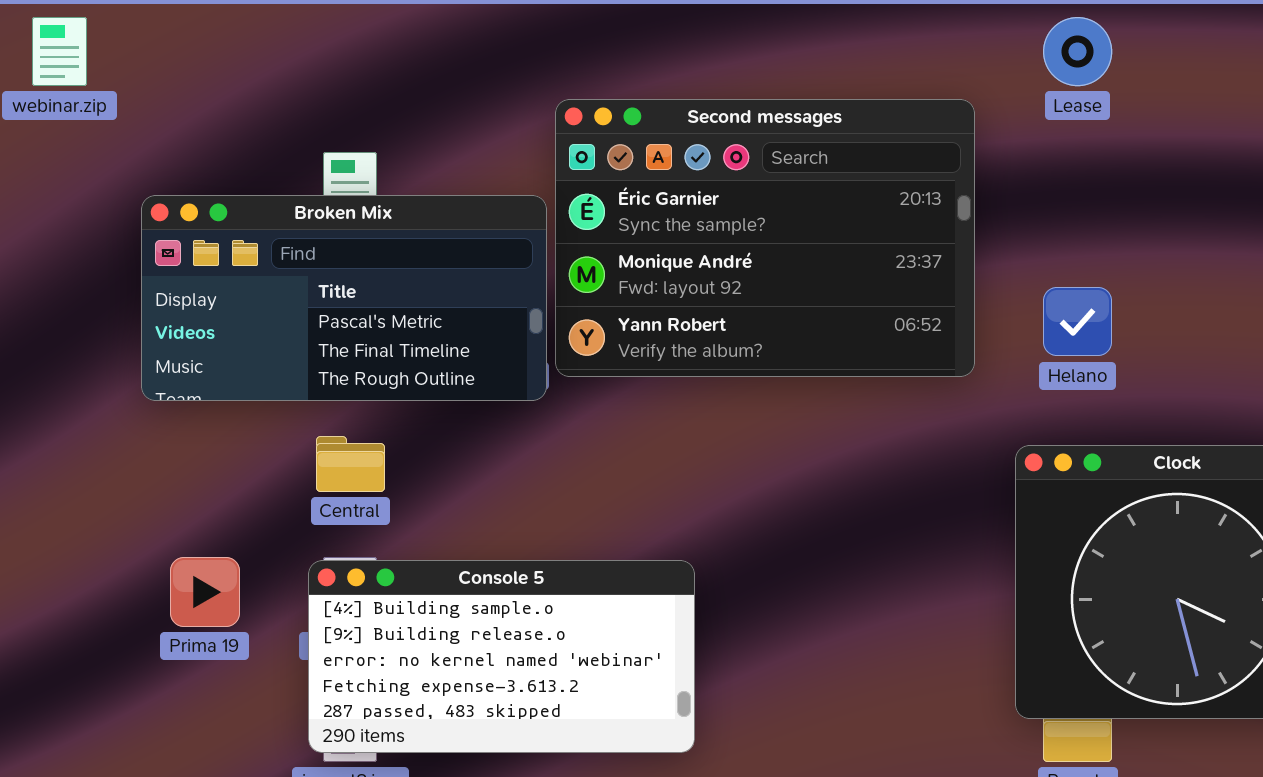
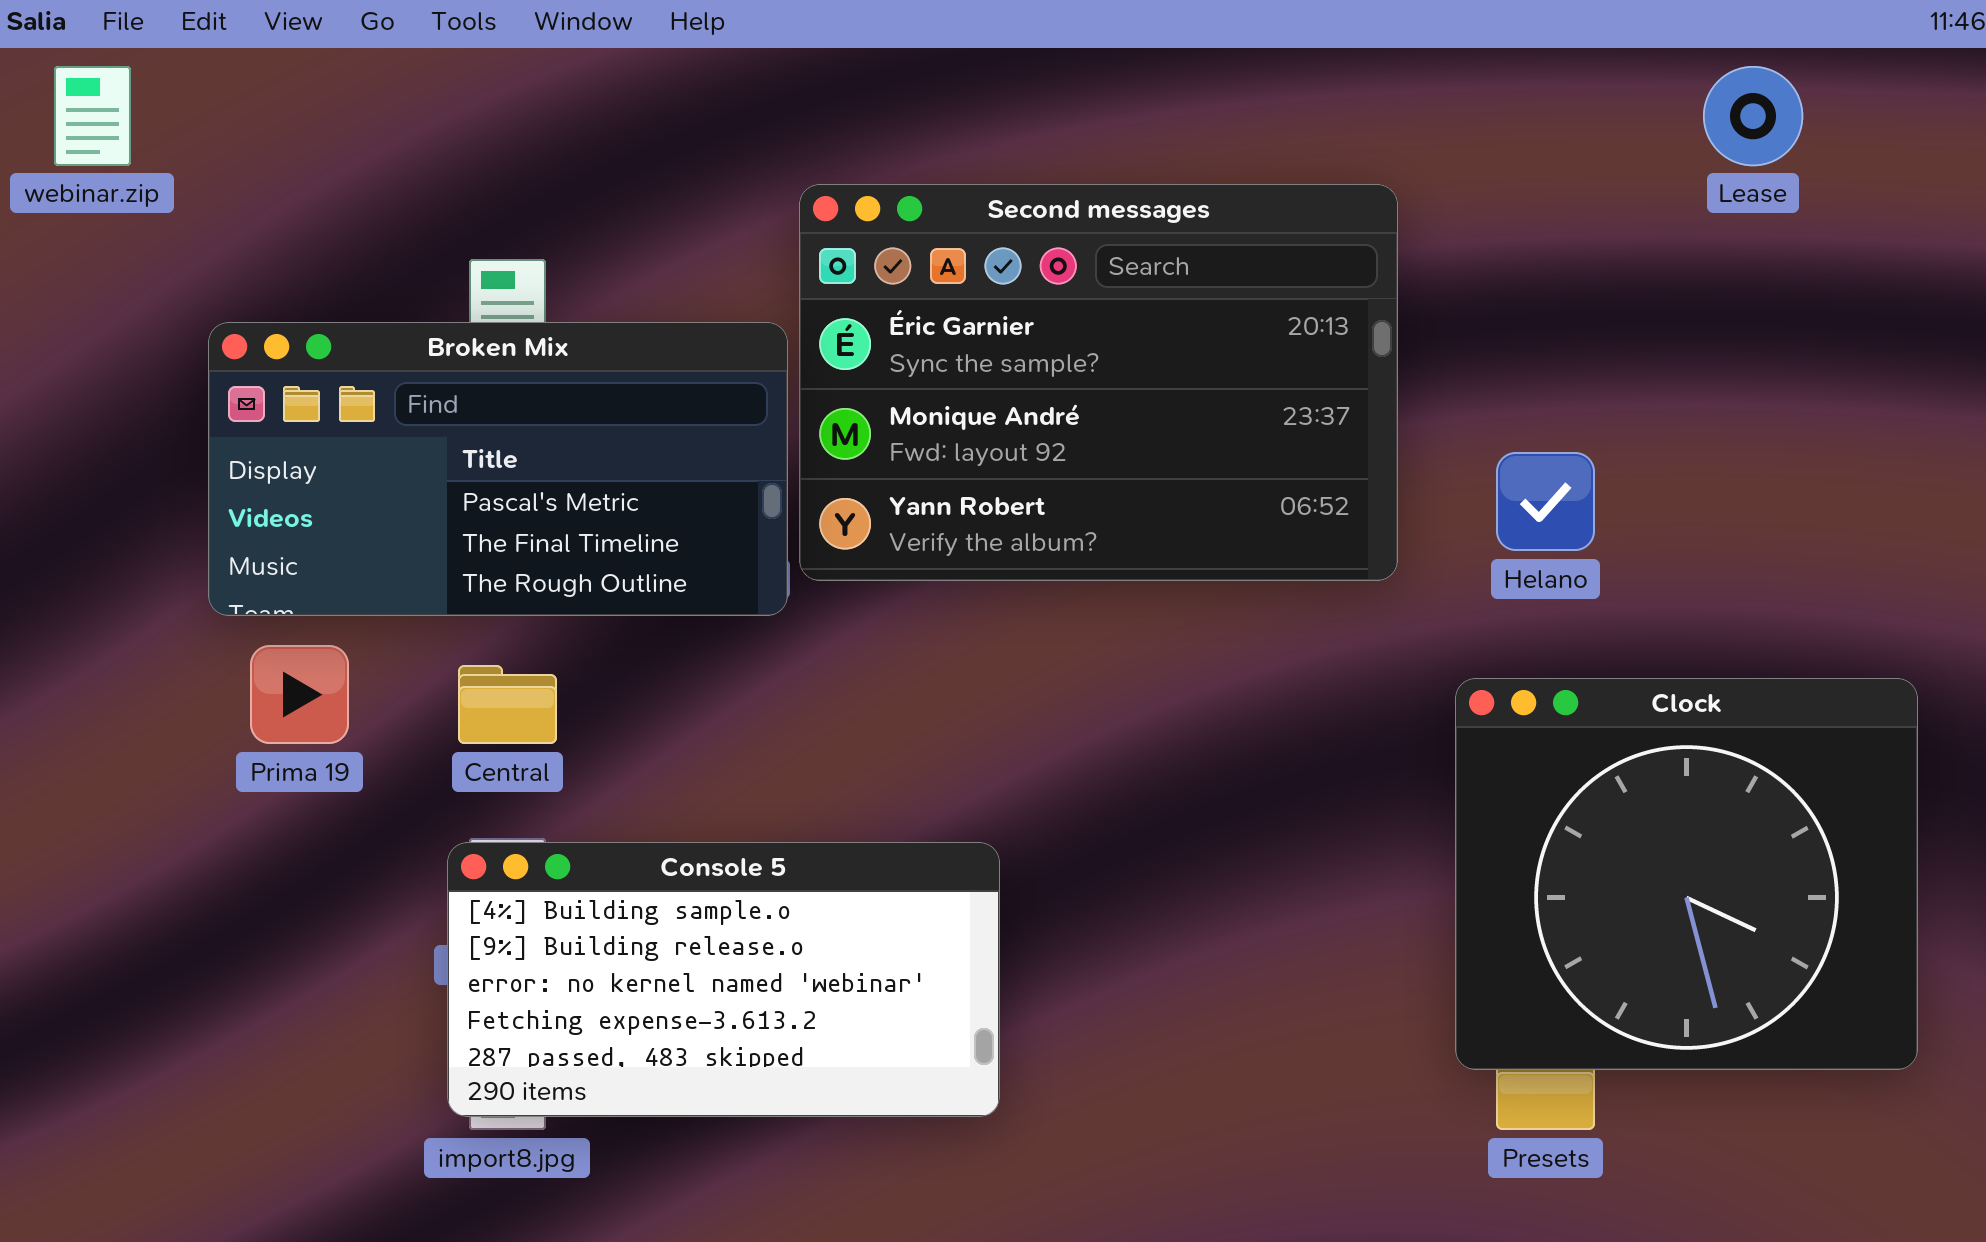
Lease: [1043,17,1112,86] -> [1703,66,1803,166], moved
Prima 19: [170,557,240,627] -> [250,645,349,744], moved

